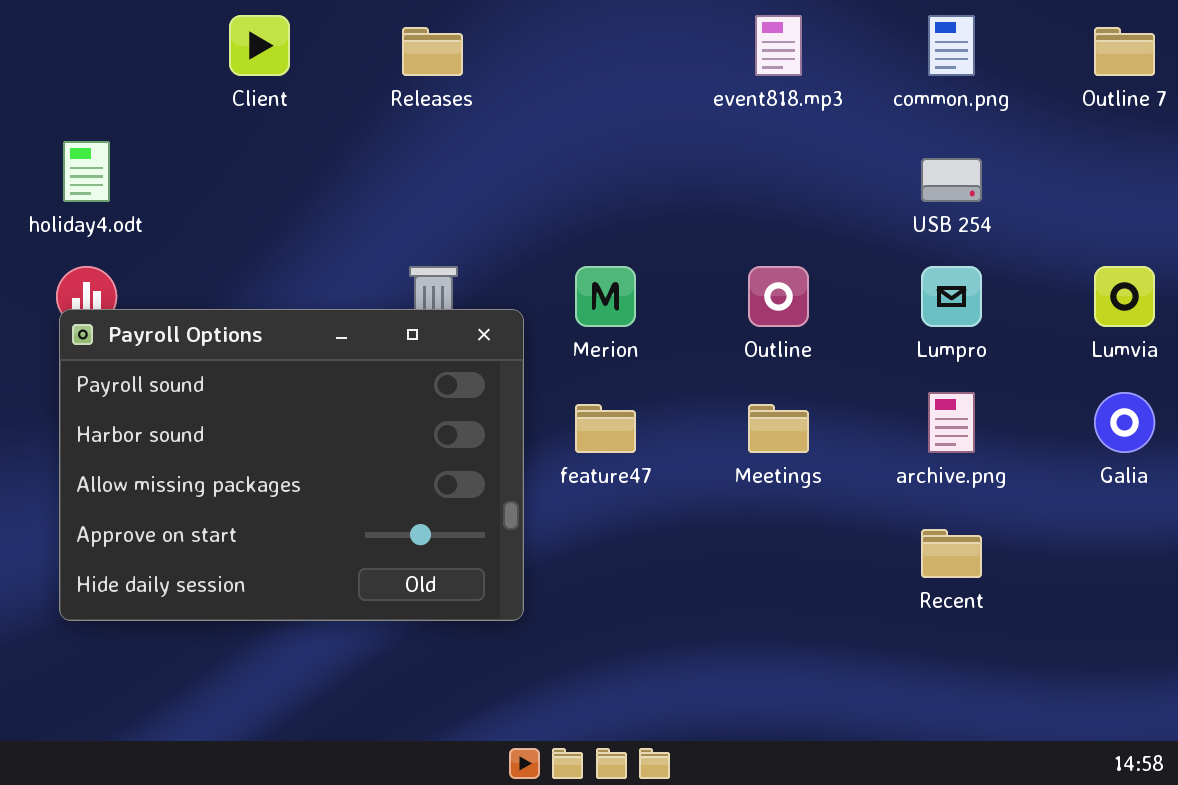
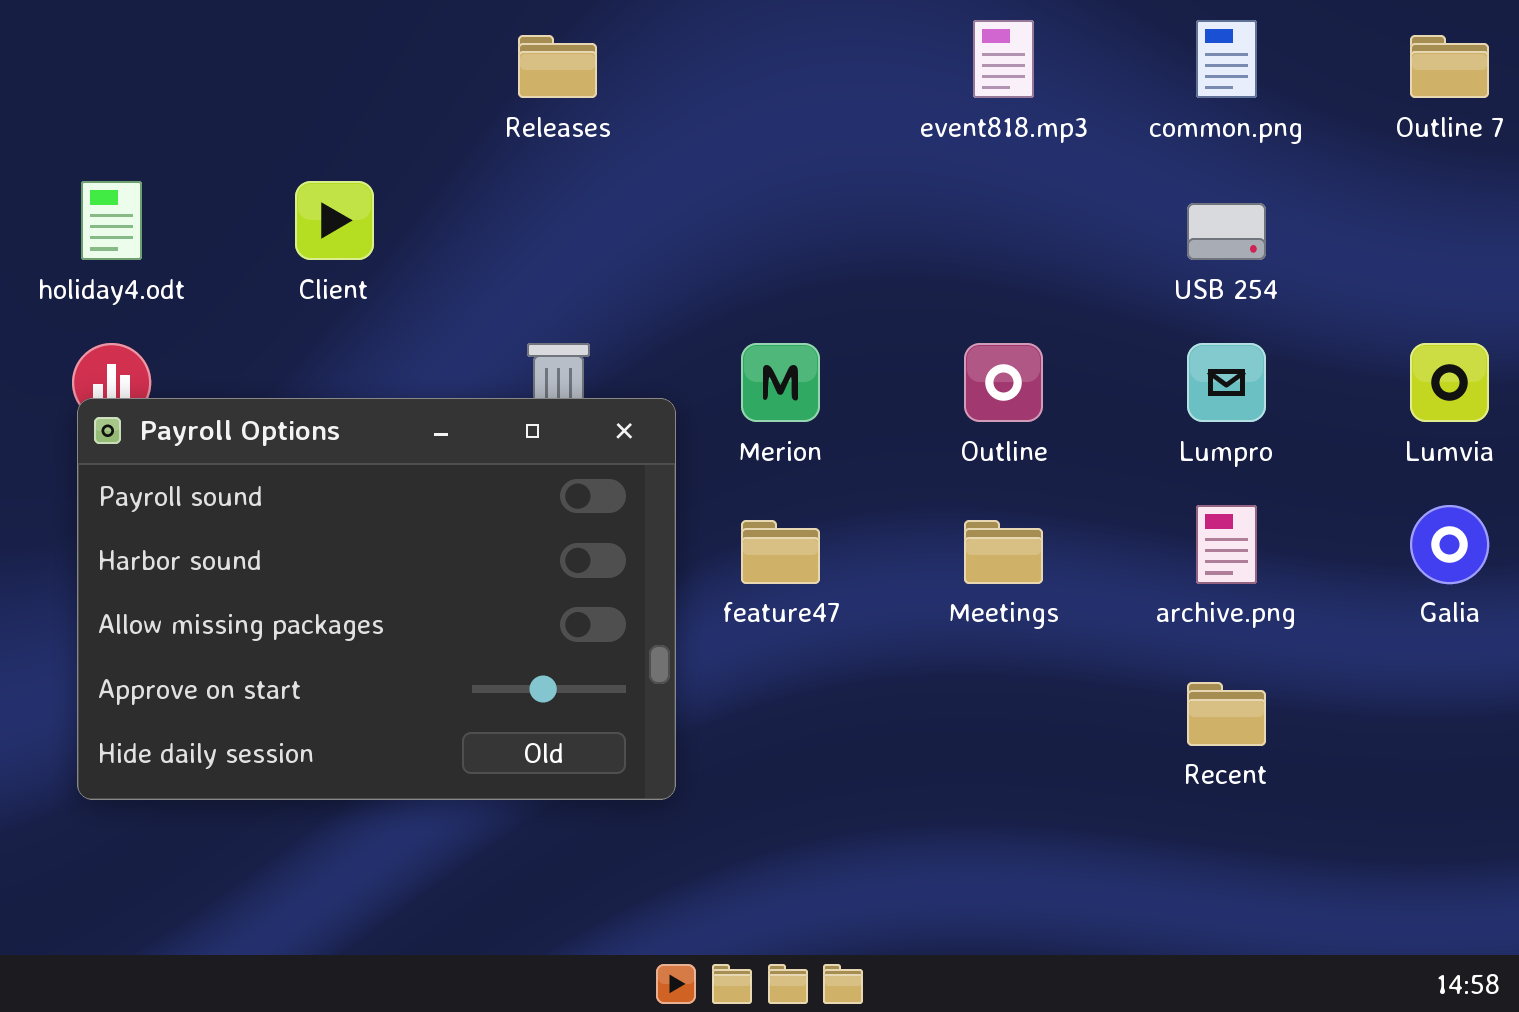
Client: [229,15,290,76] -> [295,181,374,260], moved

